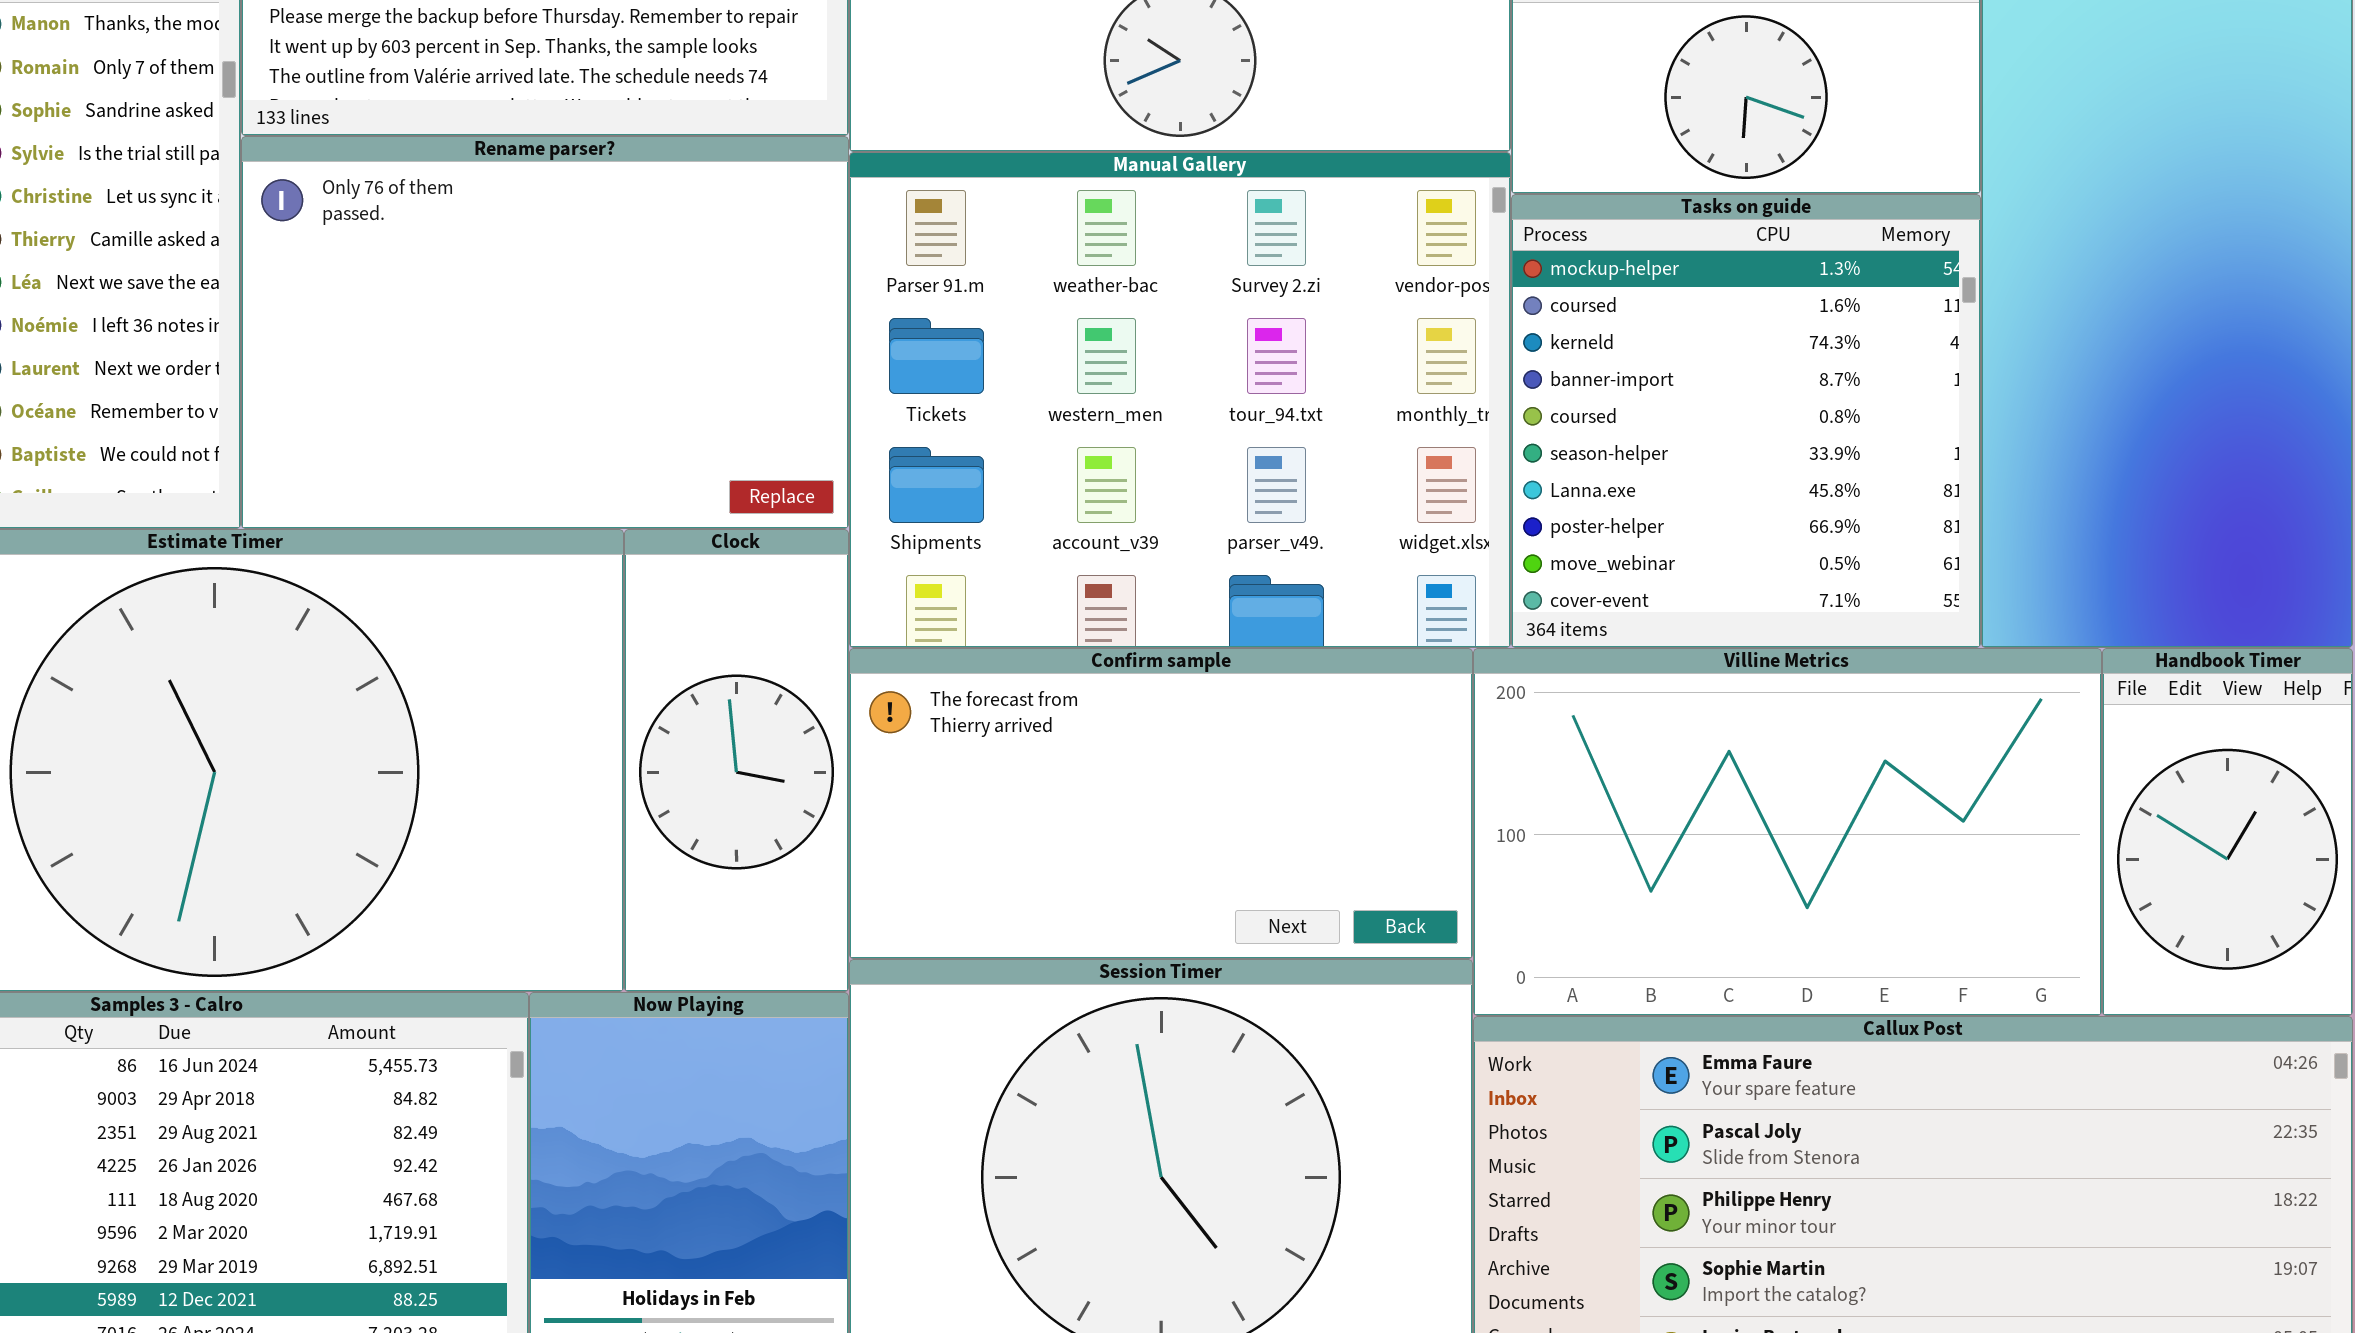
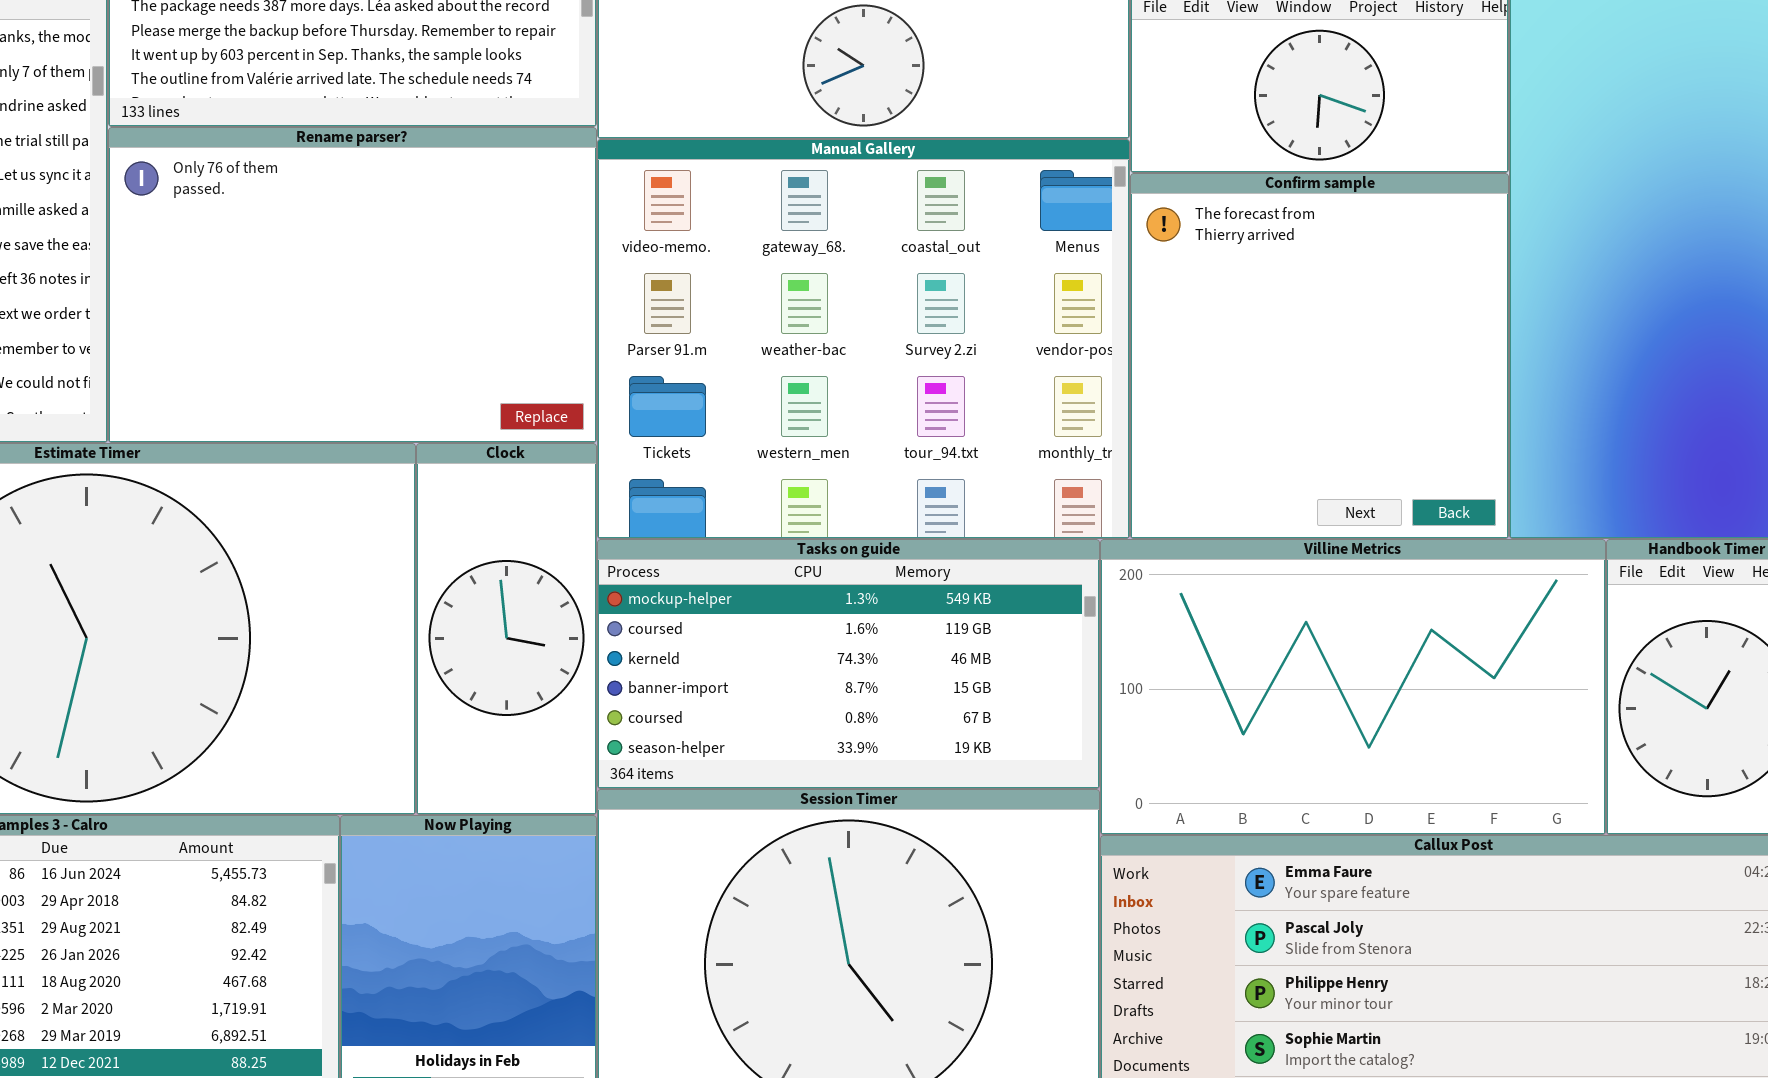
Manual Gallery: [849,152,1511,648] -> [597,139,1130,539], scrolled up 1 row
Tasks on guide: [1511,194,1981,648] -> [597,539,1100,789], moved, resized
Confirm sample: [849,648,1473,959] -> [1130,173,1509,539], moved, resized

